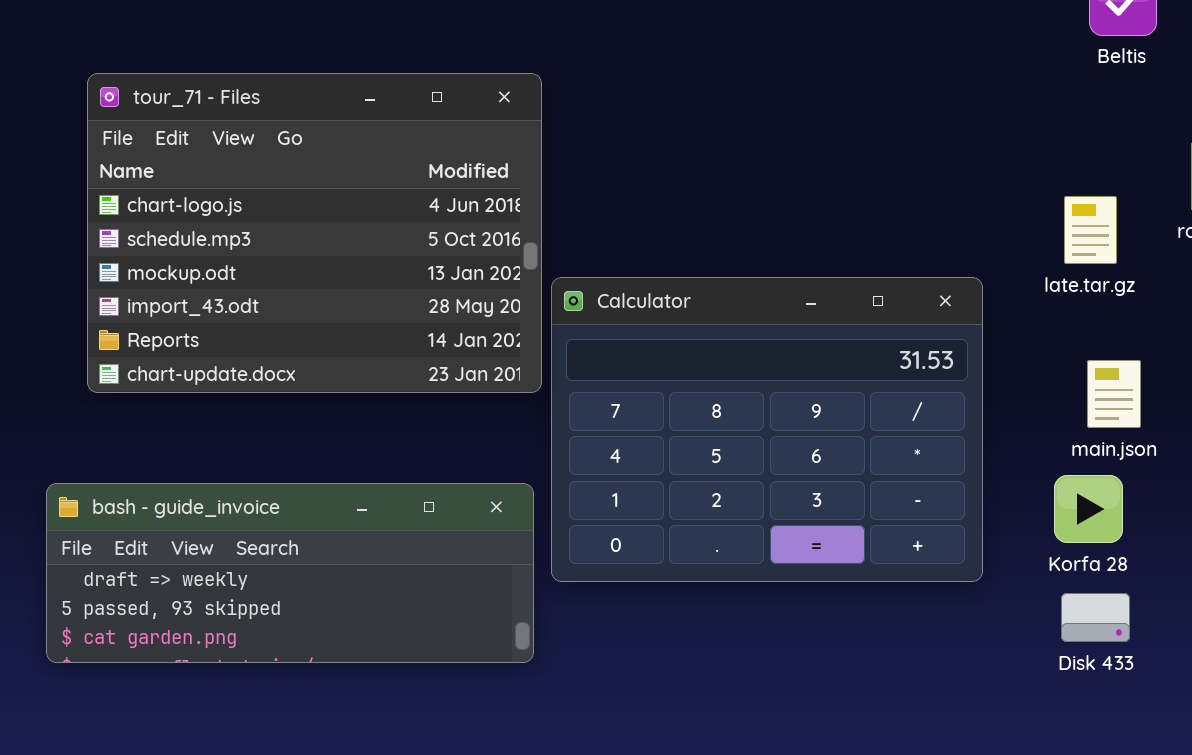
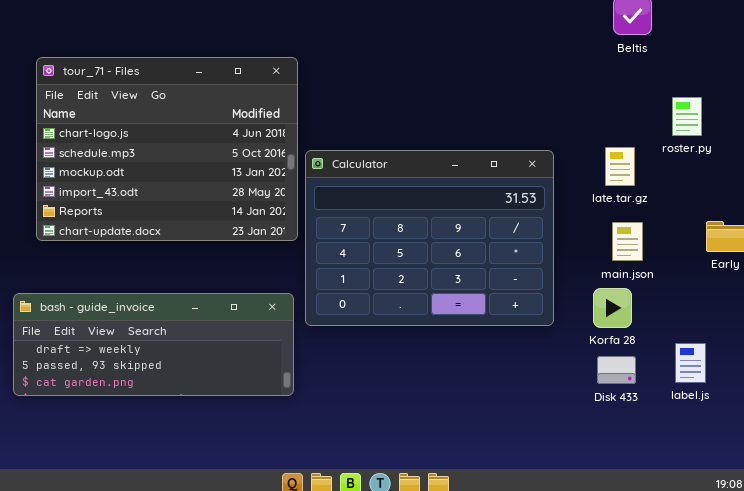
late.tar.gz: [1064,196,1117,264] -> [605,147,635,186], moved
Calculator: [551,277,983,582] -> [305,150,554,326], moved

